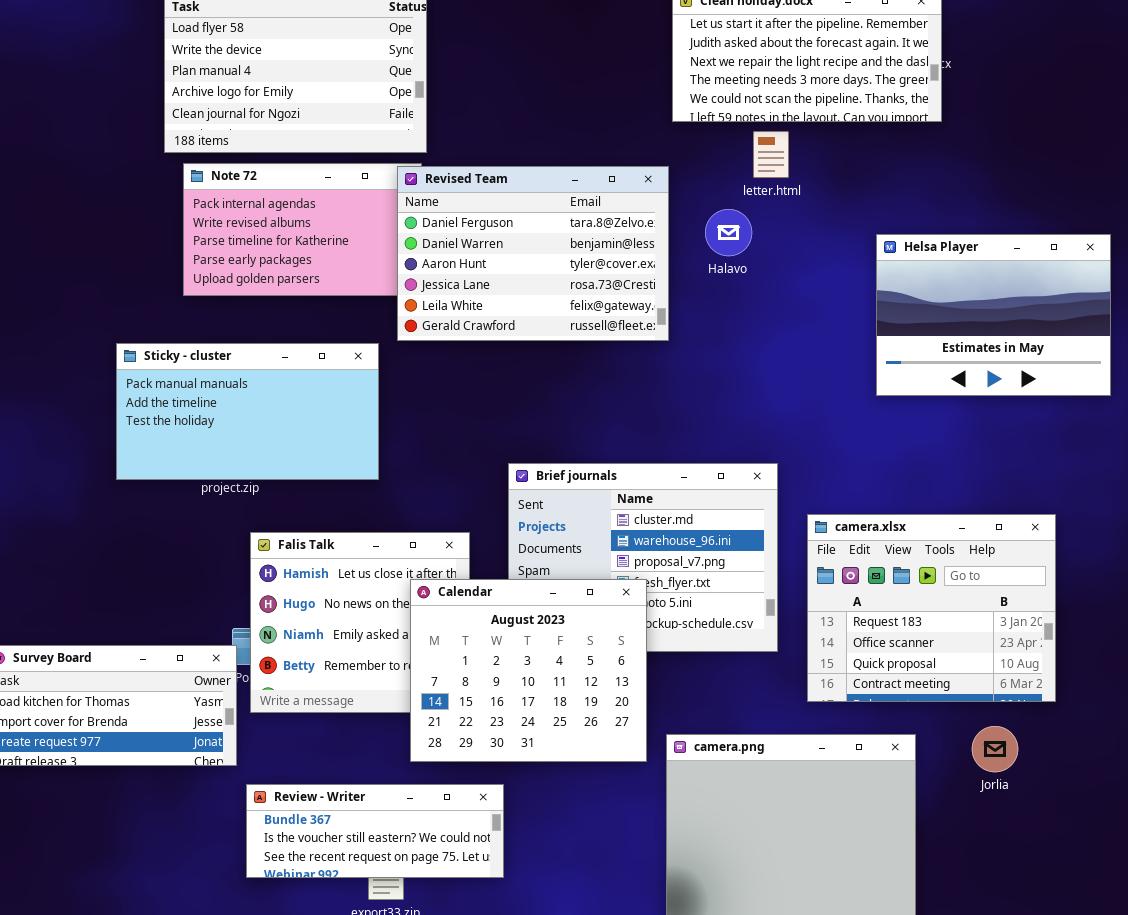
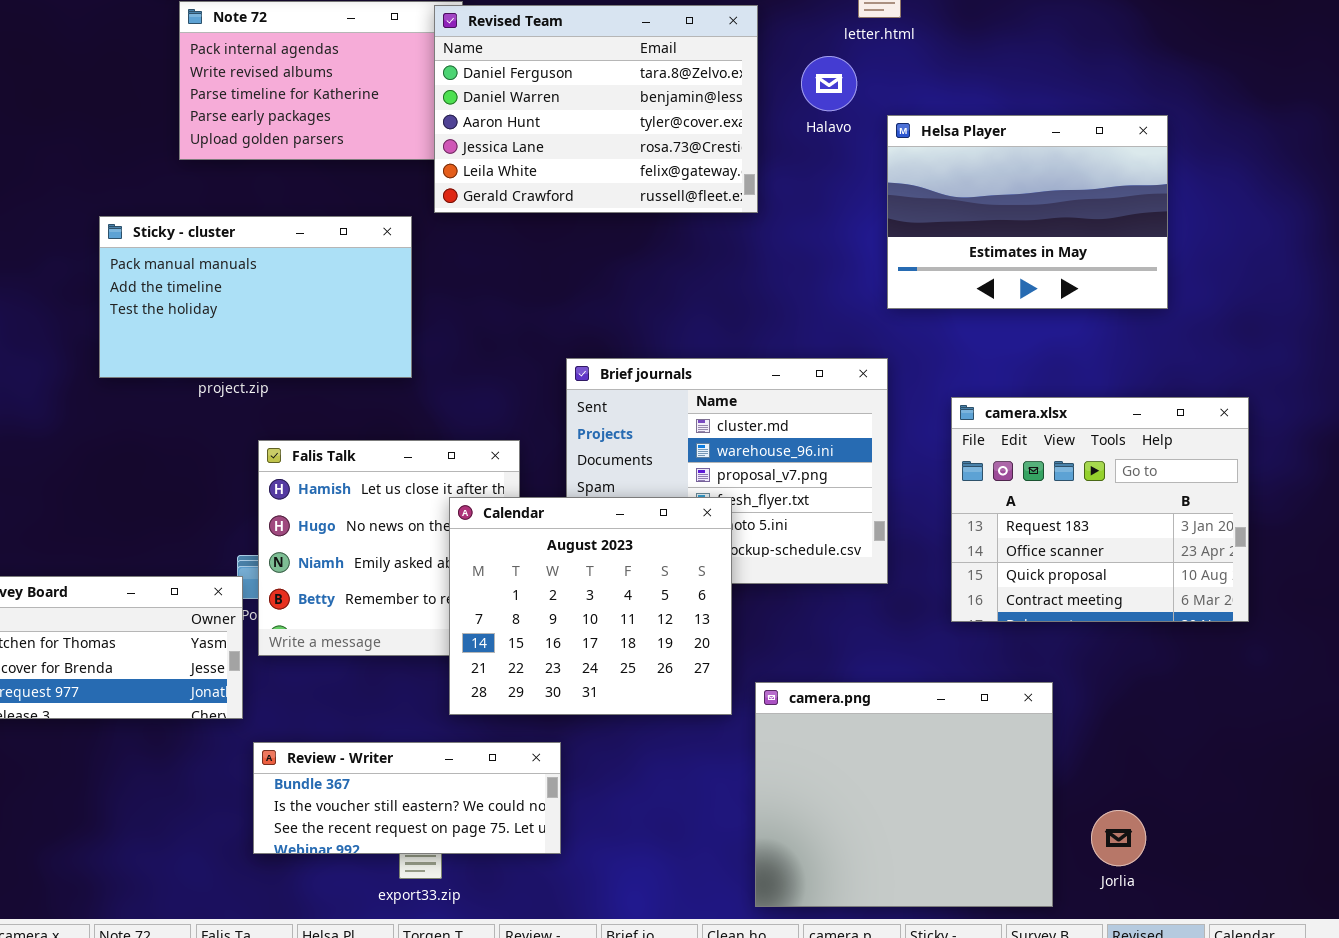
Helsa Player: [876,234,1111,396] -> [887,115,1168,309], moved
camera.xlsx: [807,514,1056,702] -> [951,397,1249,622], moved
Jorlia: [972,726,1018,772] -> [1091,810,1146,866], moved

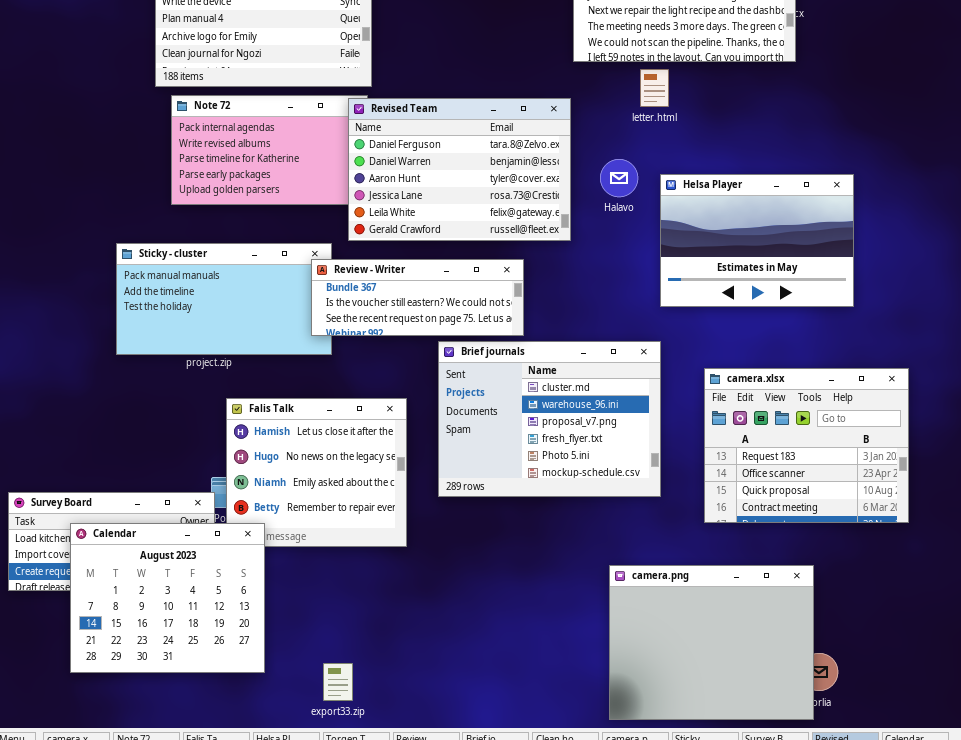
Halavo: [801,56,857,111] -> [600,159,638,197], moved
Calendar: [449,497,732,715] -> [70,523,265,673], moved
camera.png: [755,682,1053,907] -> [609,565,814,720], moved
Review - Writer: [253,742,561,854] -> [311,259,524,336], moved

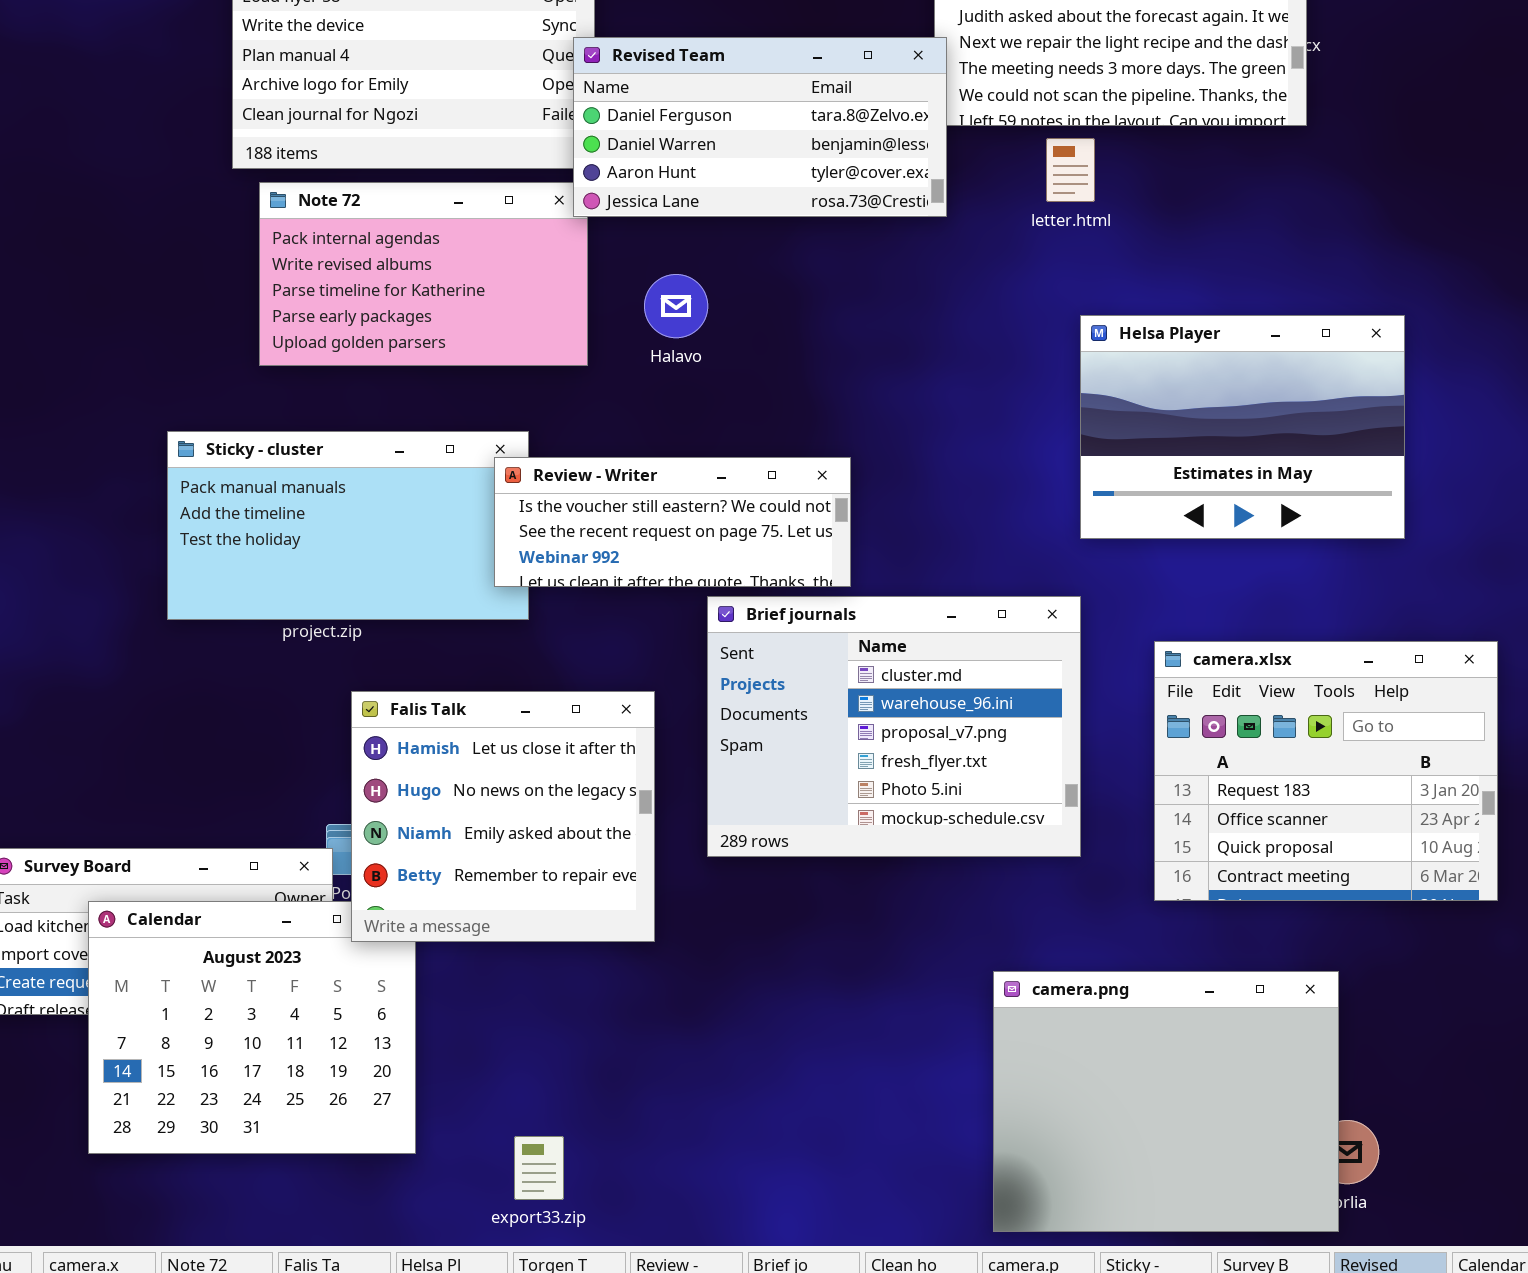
Revised Team: [348,98,571,241] -> [573,37,947,217], moved, resized
Halavo: [600,159,638,197] -> [644,274,708,338], moved
Review - Writer: [311,259,524,336] -> [494,457,851,587], scrolled down 1 row
Falis Talk: [226,398,407,547] -> [351,691,655,942], raised

